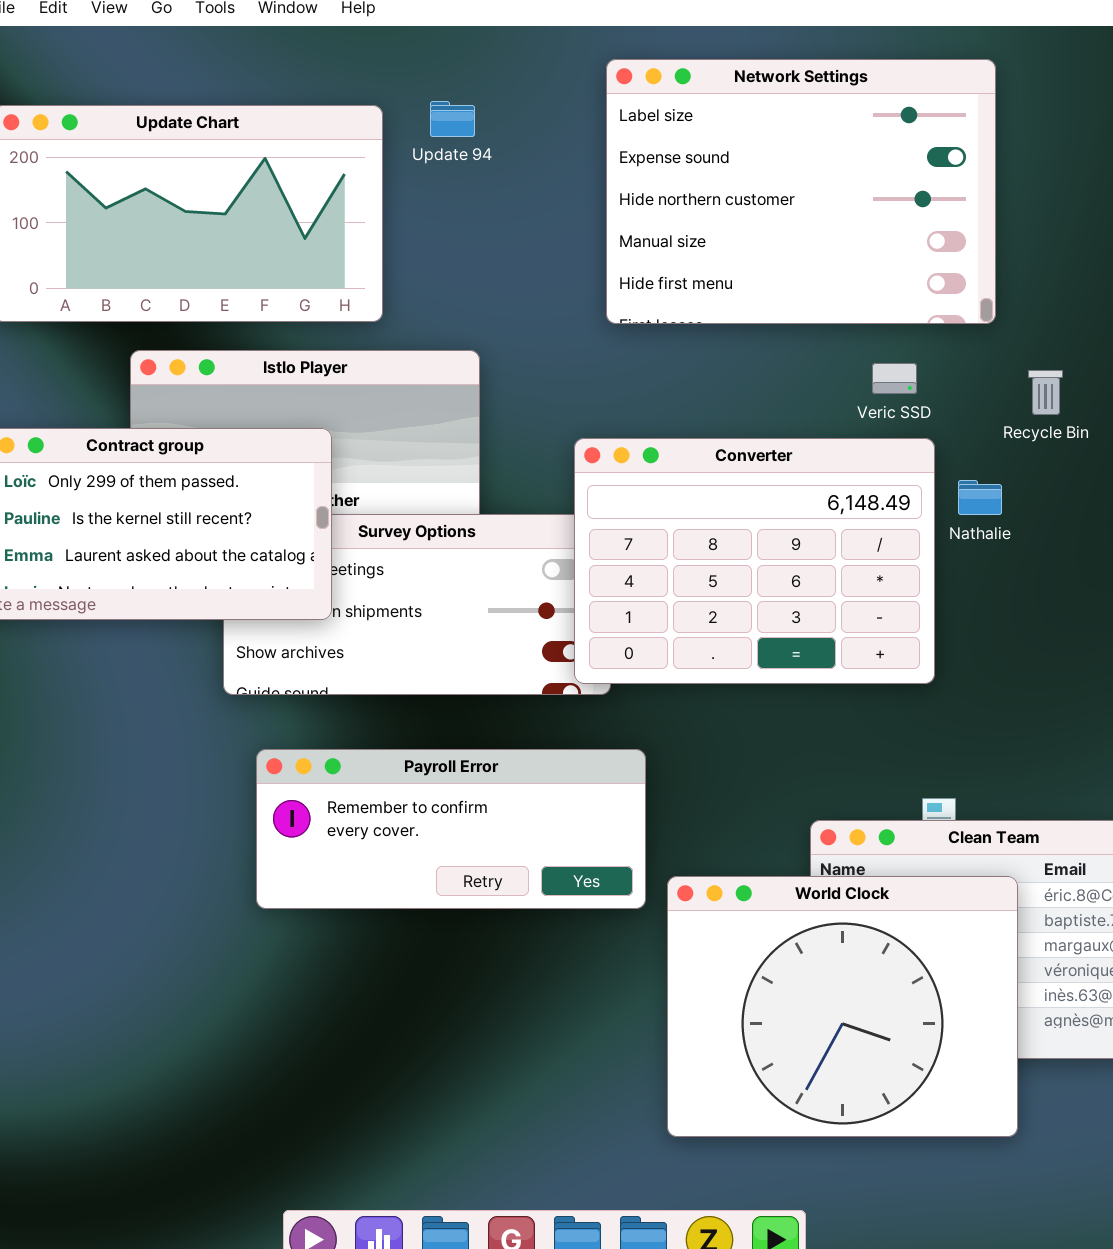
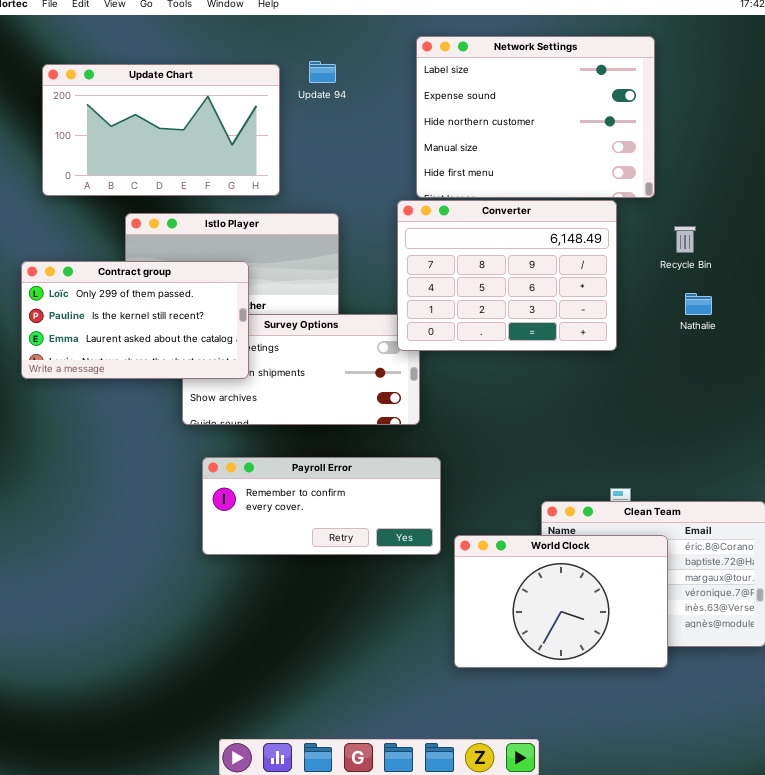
Converter: [574,438,935,684] -> [397,200,617,351], moved
Nathalie: [958,480,1002,515] -> [685,293,712,315], moved
World Clock: [667,876,1018,1137] -> [454,535,668,668], resized

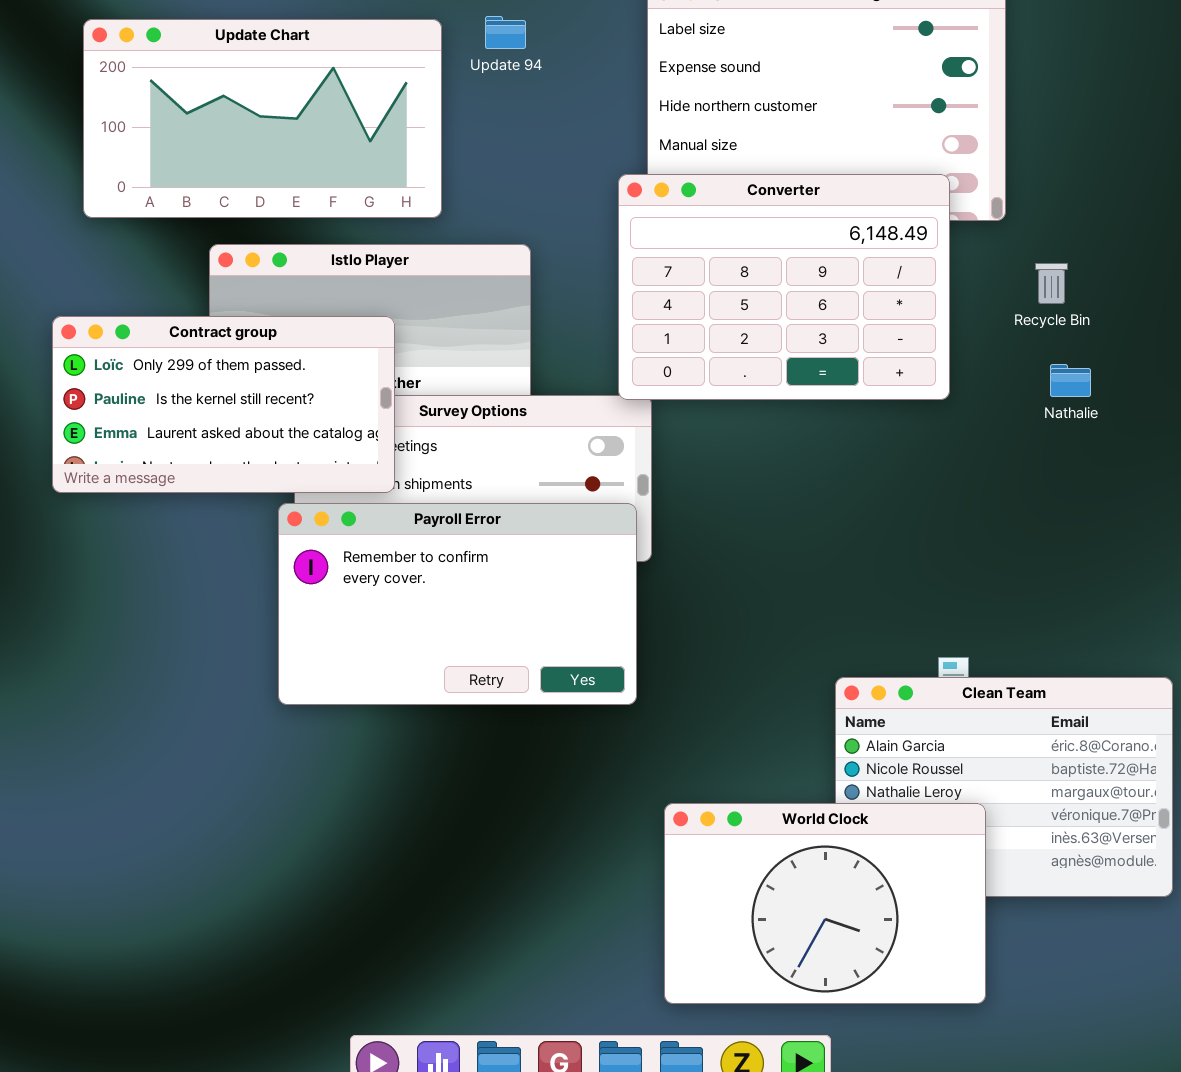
Converter: [397,200,617,351] -> [618,174,950,400], moved
Payroll Error: [202,457,441,555] -> [278,503,637,705], moved, resized
World Clock: [454,535,668,668] -> [664,803,986,1004], moved

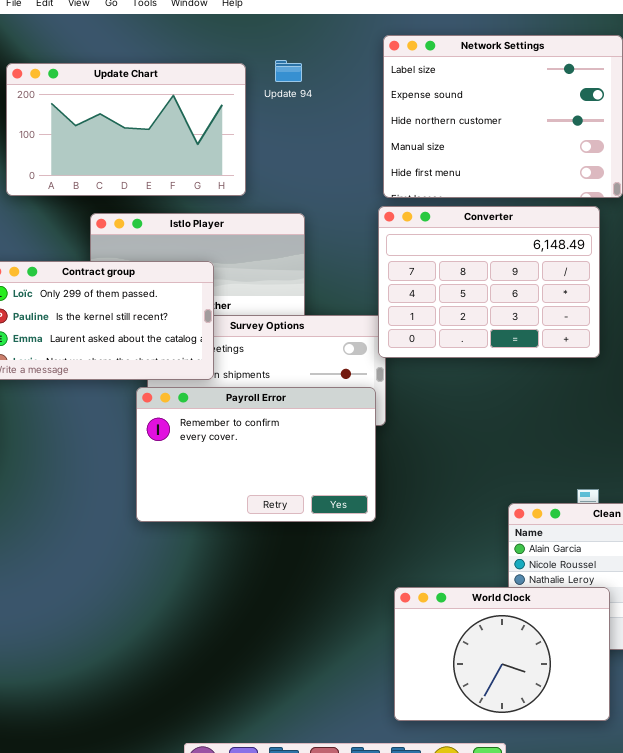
Converter: [618,174,950,400] -> [378,206,600,358], moved

